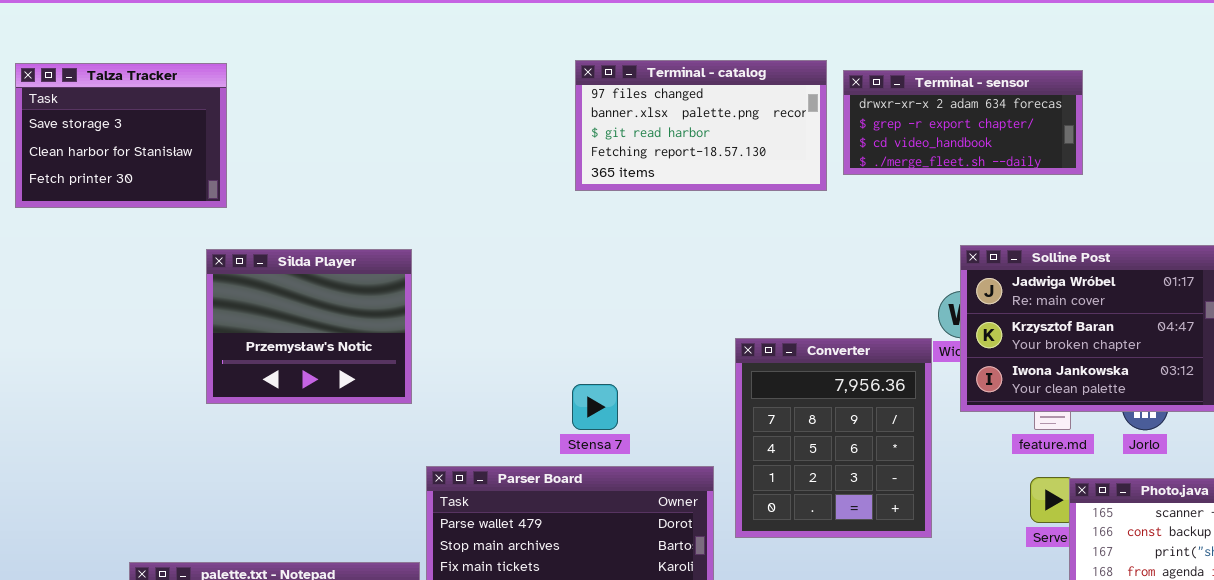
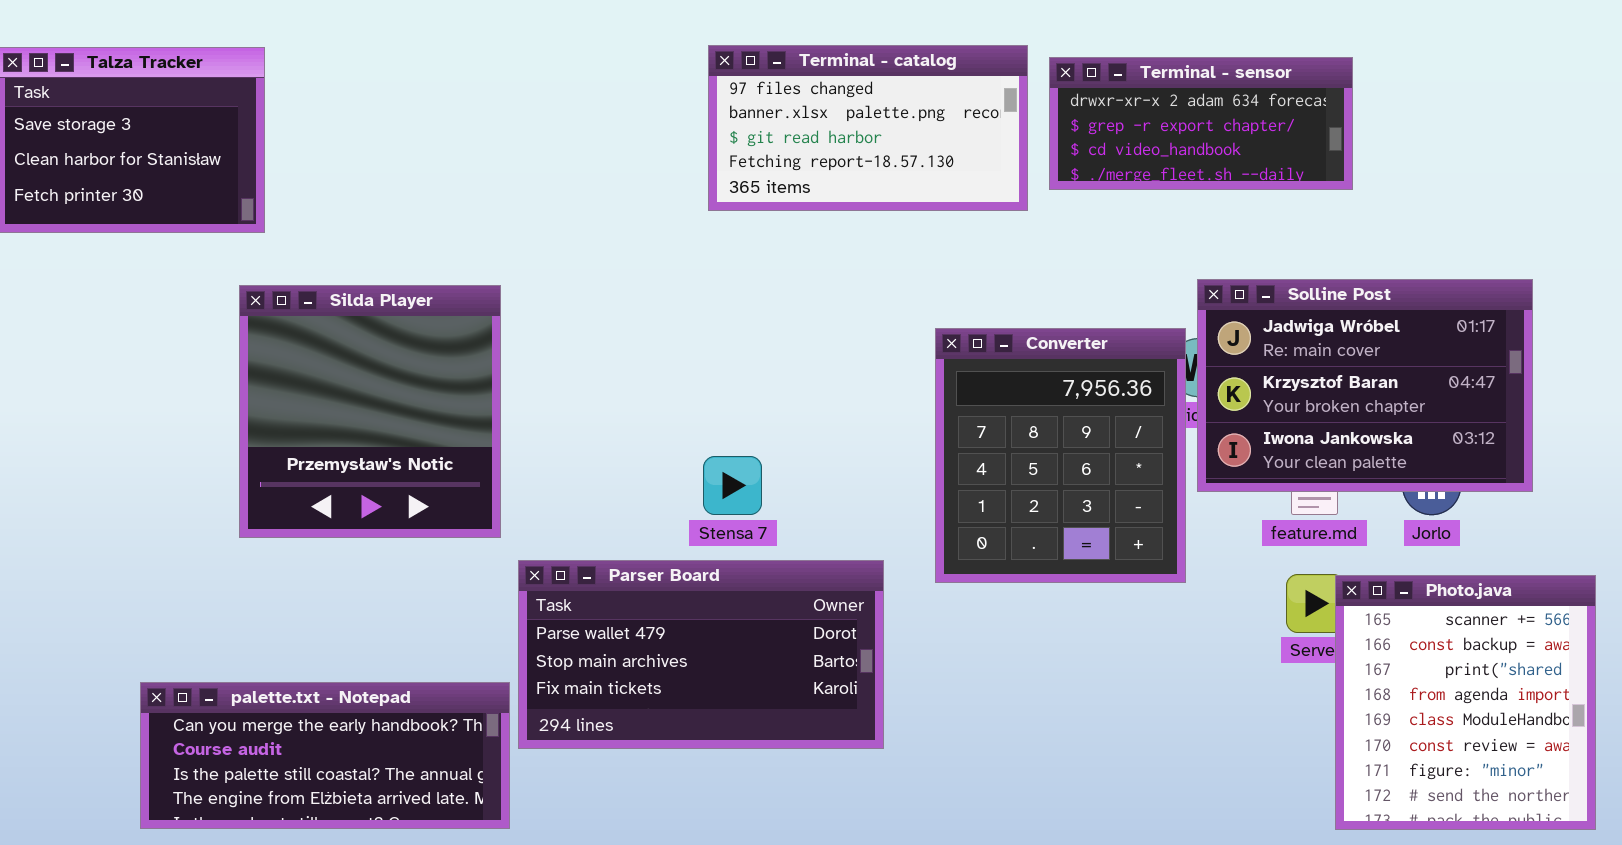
Silda Player: [206,249,412,404] -> [239,285,501,538], resized
Converter: [735,338,932,538] -> [935,328,1186,583], moved

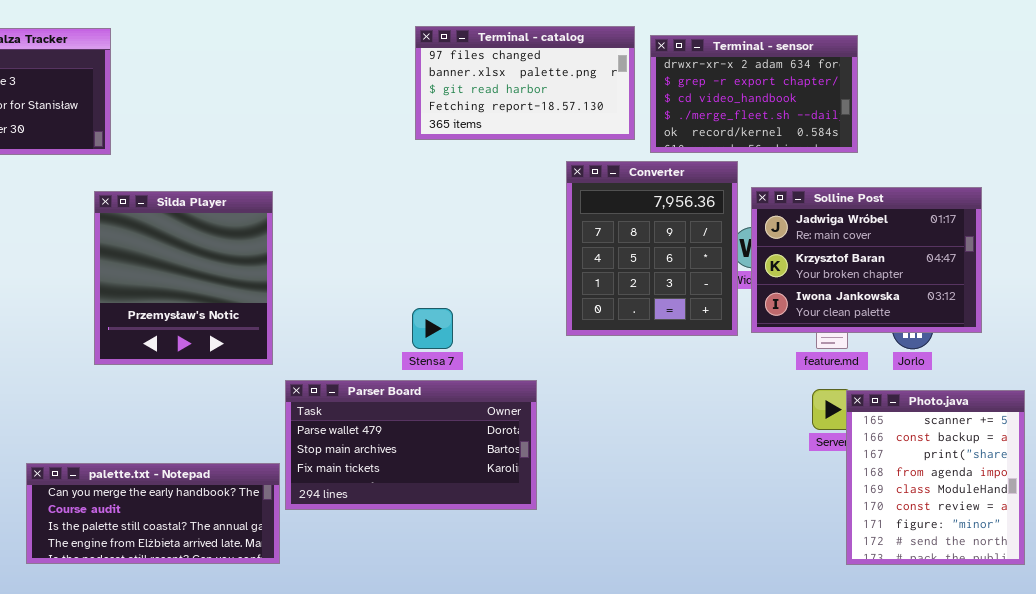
Terminal - sensor: [1049,57,1353,190] -> [650,35,858,153], resized
Converter: [935,328,1186,583] -> [566,161,738,336], moved

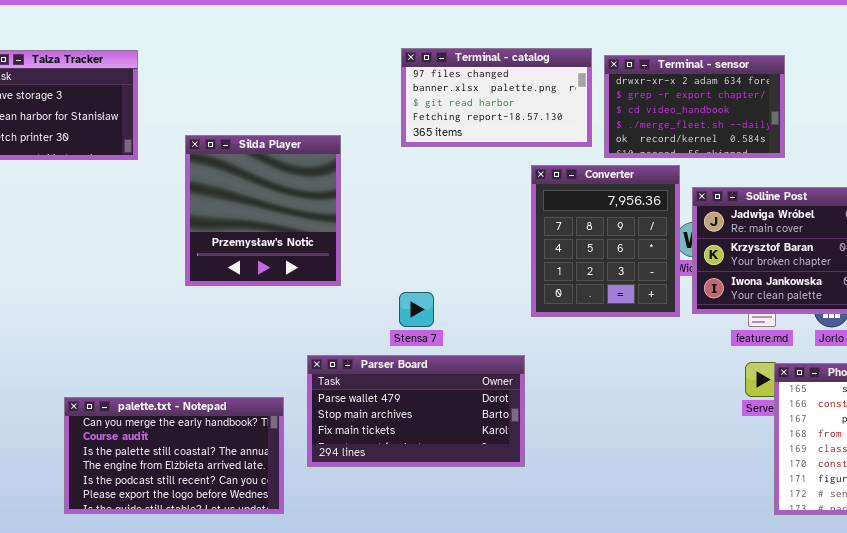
Silda Player: [94,191,273,365] -> [185,135,341,286], moved
Parser Board: [285,380,537,510] -> [307,355,525,467], moved
palette.txt - Notepad: [26,463,280,564] -> [64,397,284,514], resized

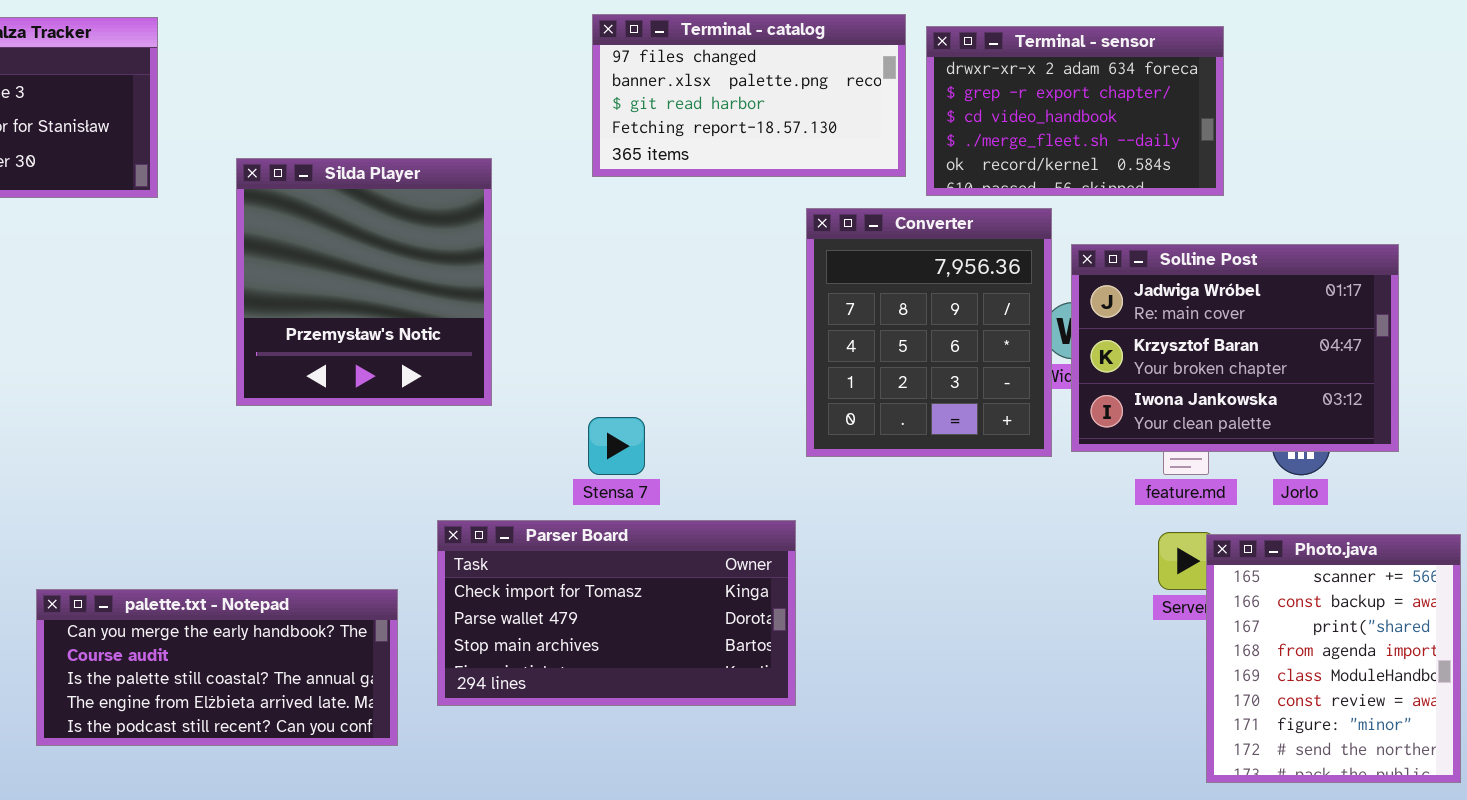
Parser Board: [307,355,525,467] -> [437,520,796,706], scrolled up 1 row
palette.txt - Notepad: [64,397,284,514] -> [36,589,398,746], resized

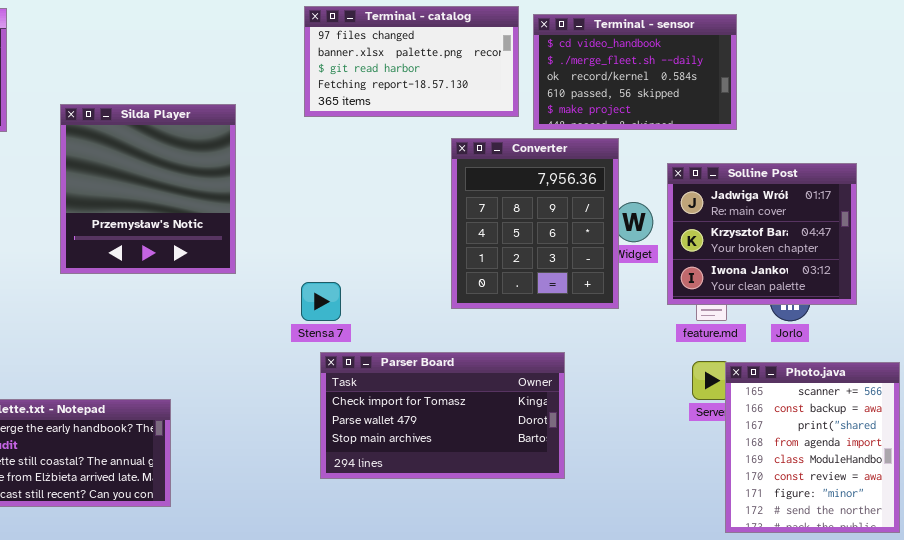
Terminal - sensor: [926,26,1224,196] -> [533,14,737,130], scrolled down 2 rows
Solline Post: [1071,244,1399,452] -> [667,163,857,305], resized
Parser Board: [437,520,796,706] -> [320,352,565,479], moved

